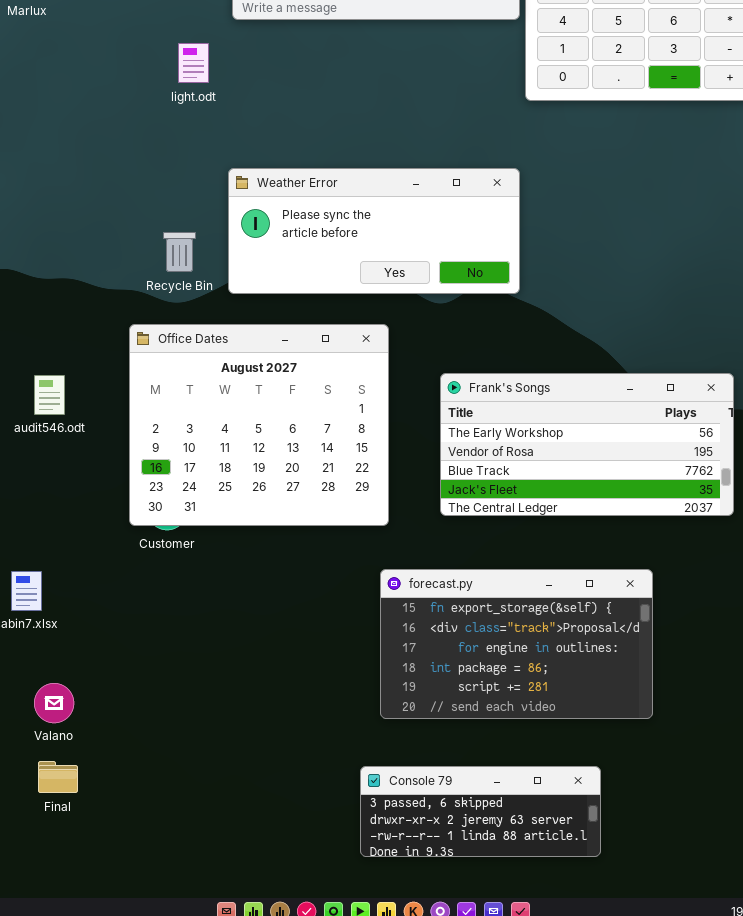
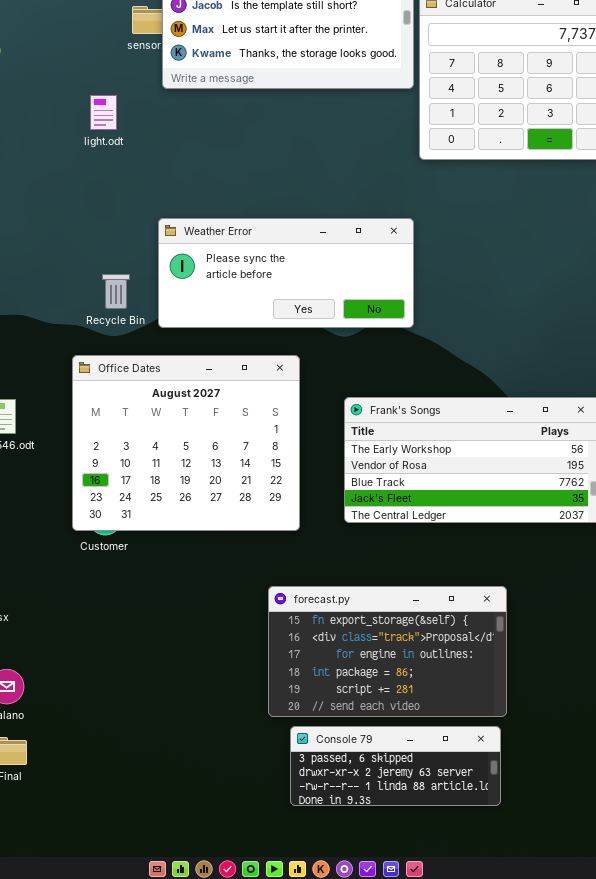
light.odt: [178,43,209,83] -> [90,95,117,130], moved
forecast.py: [380,569,653,719] -> [268,586,507,717], moved
Console 79: [360,766,601,857] -> [290,726,501,806], moved

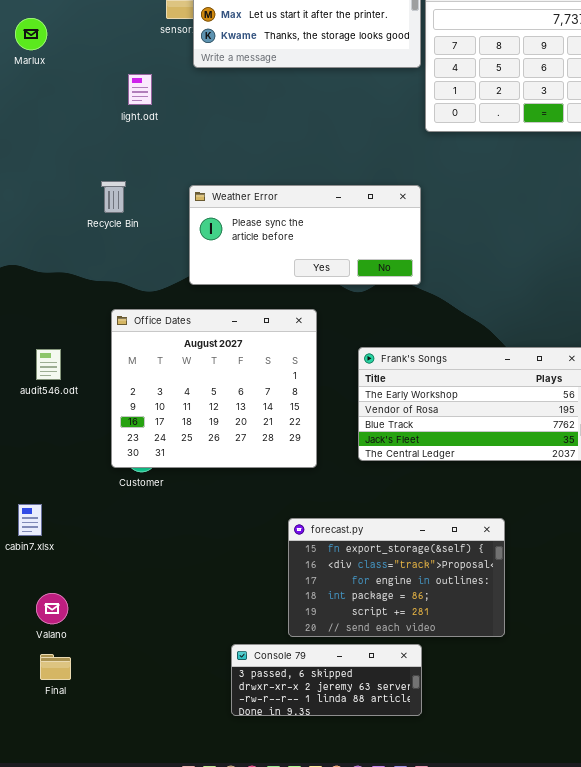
Recycle Bin: [102,274,130,309] -> [101,181,126,213], moved
Console 79: [290,726,501,806] -> [231,644,422,716], moved

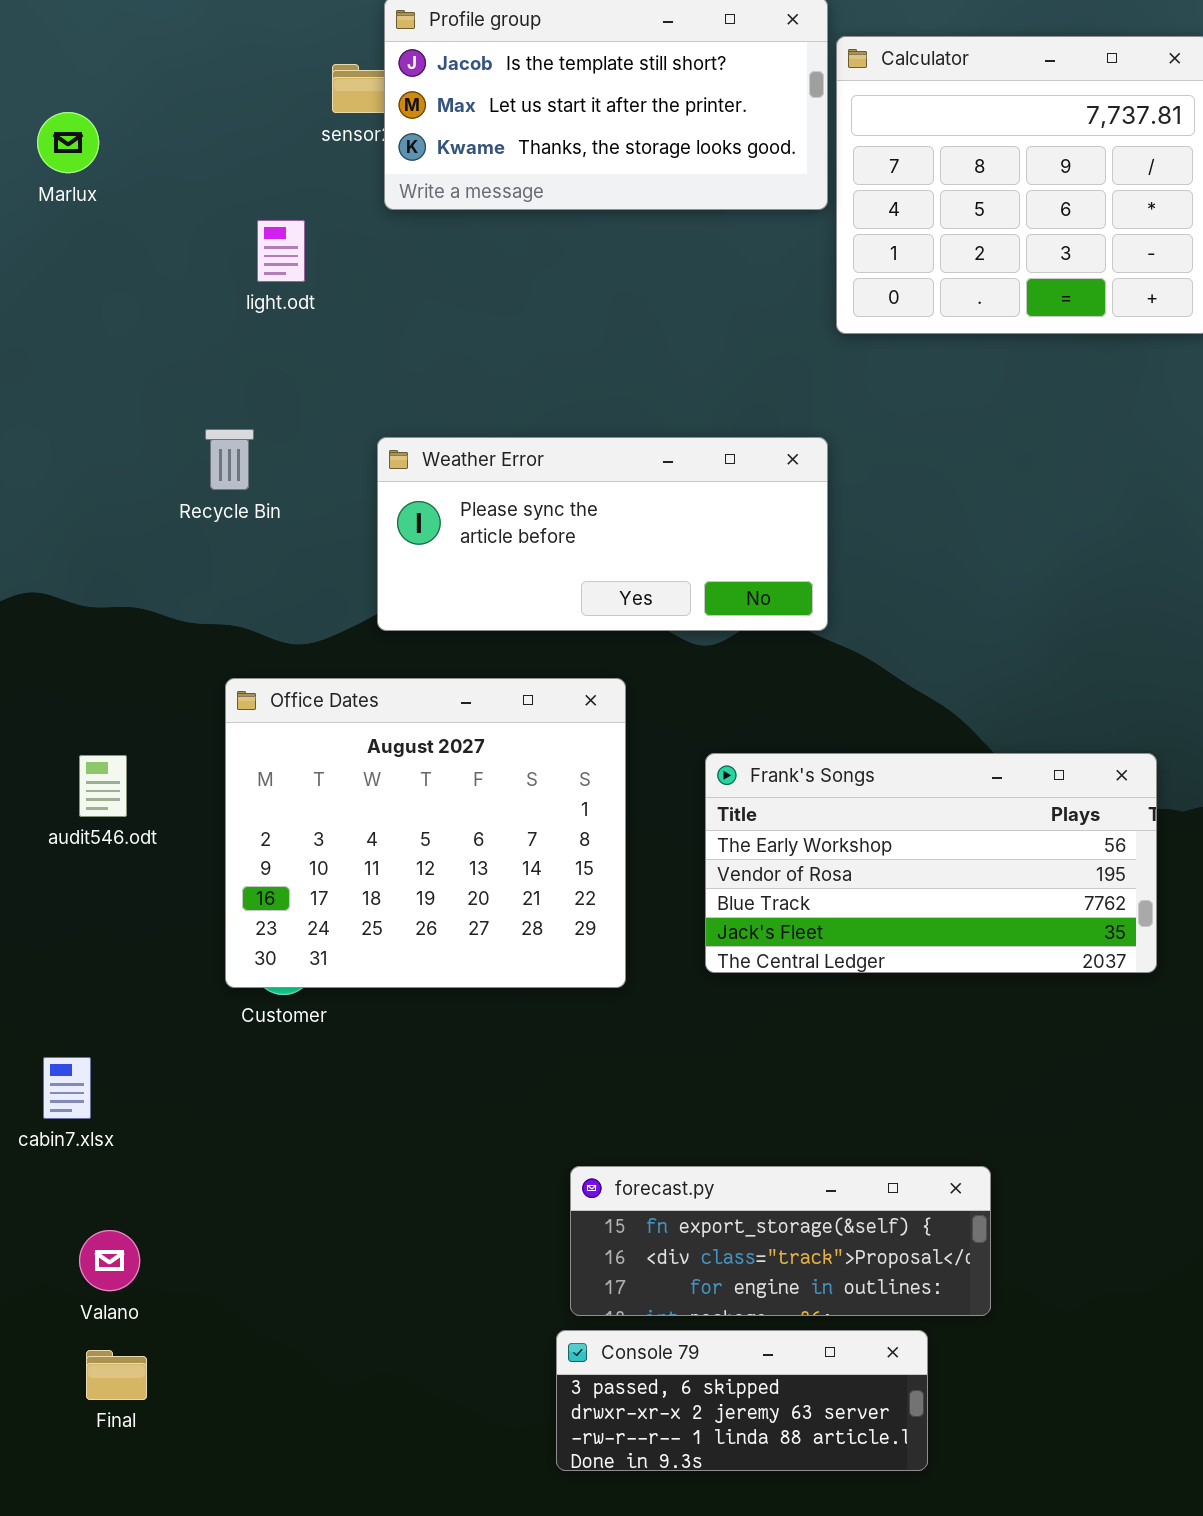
forecast.py: [288,518,505,637] -> [570,1166,991,1316], resized
Console 79: [231,644,422,716] -> [556,1330,928,1471], moved

